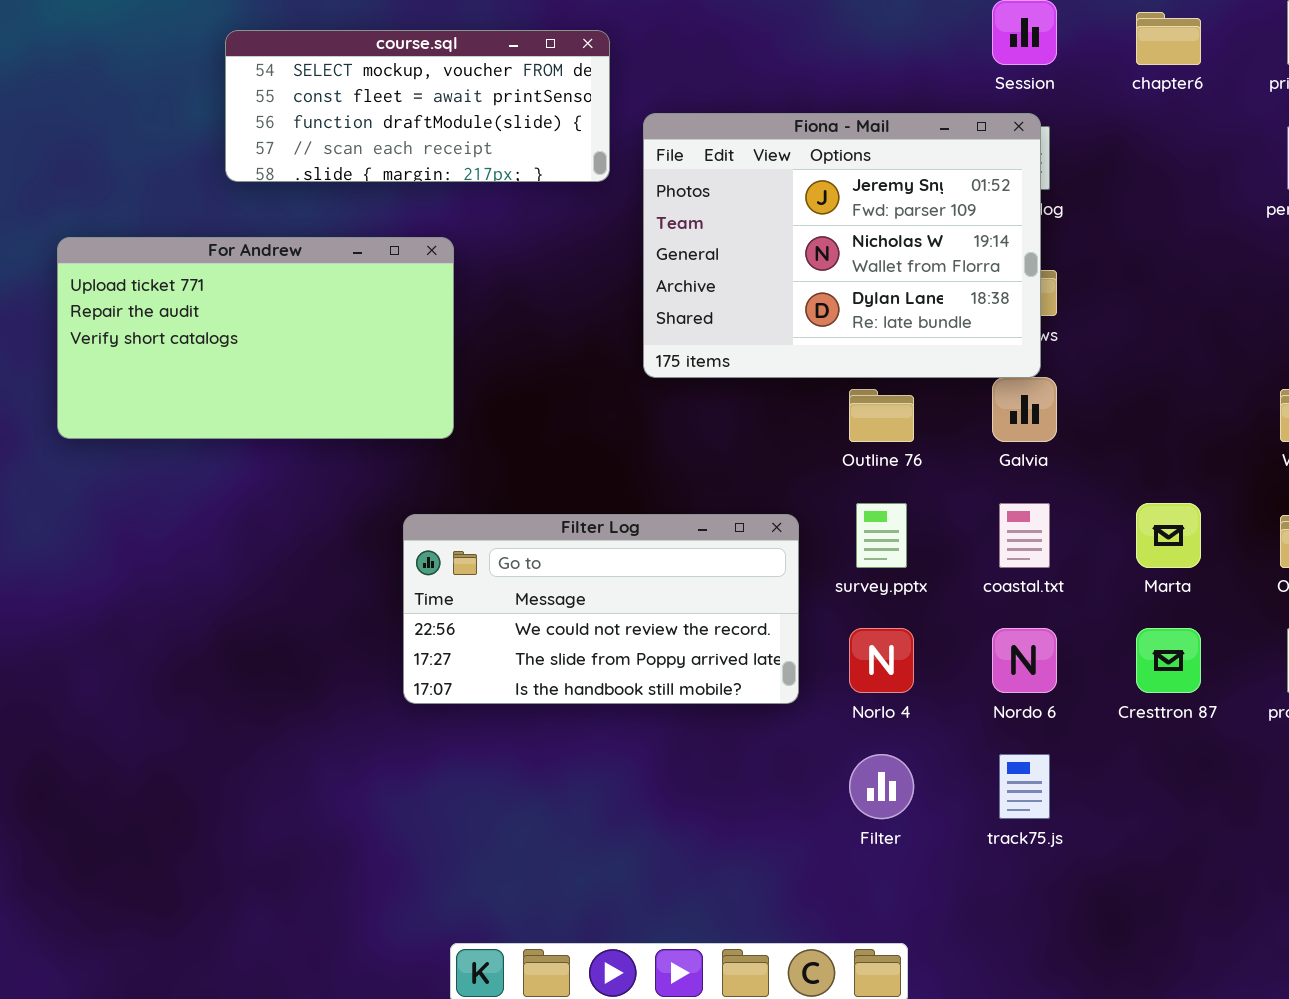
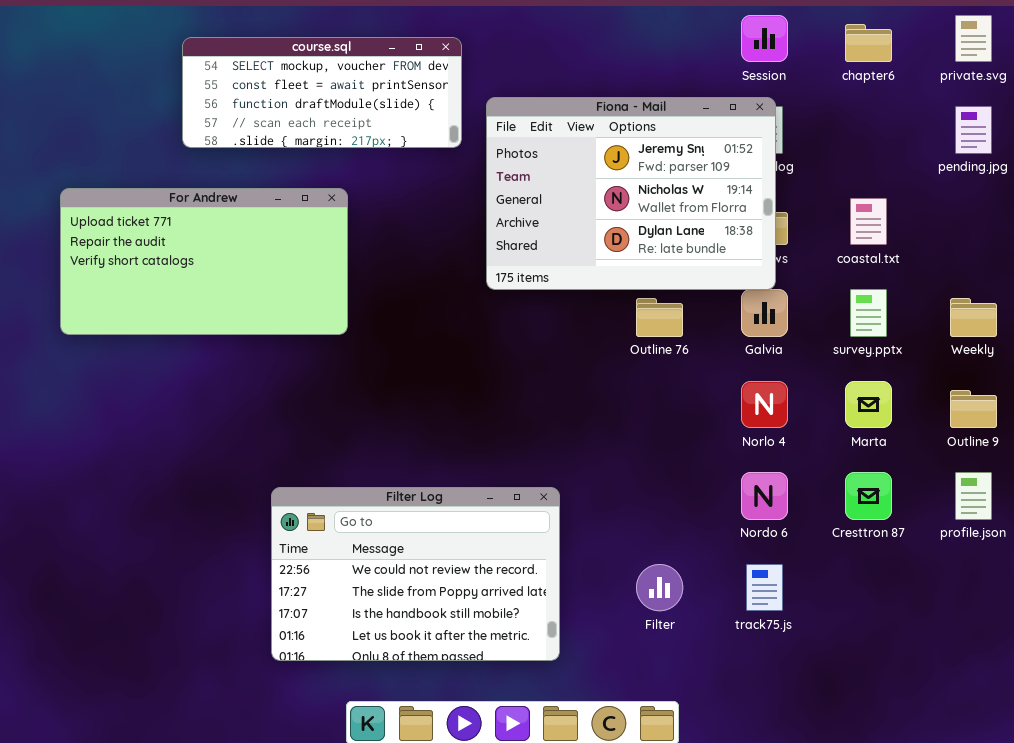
survey.pptx: [856,503,907,568] -> [850,289,887,337], moved
coastal.txt: [999,503,1050,568] -> [850,198,887,245], moved
Filter Log: [403,514,799,704] -> [271,487,560,661], moved, resized
Norlo 4: [849,628,914,693] -> [741,381,788,428], moved

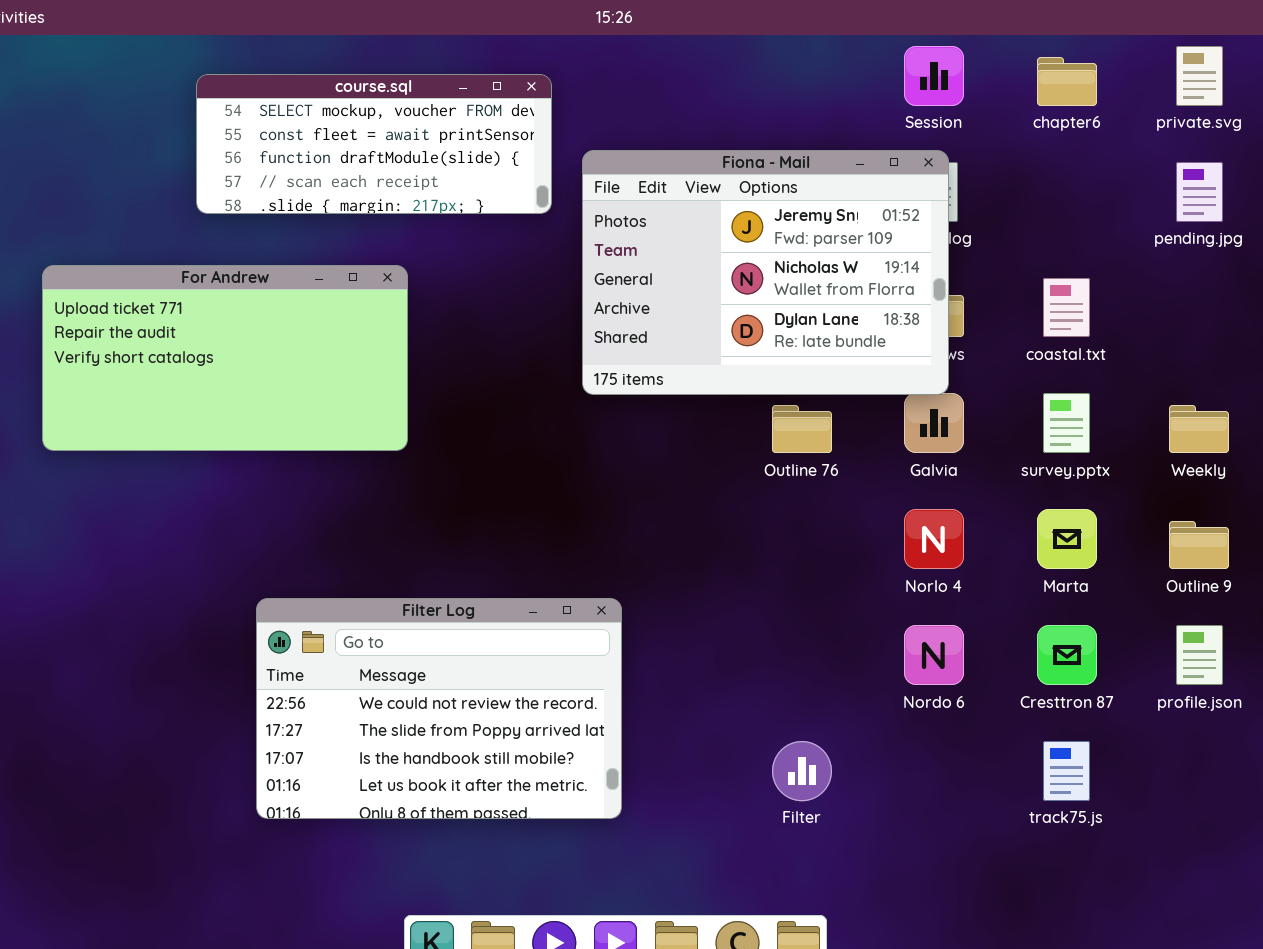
Filter Log: [271,487,560,661] -> [256,598,622,819], moved
track75.js: [746,564,783,611] -> [1043,741,1090,801], moved

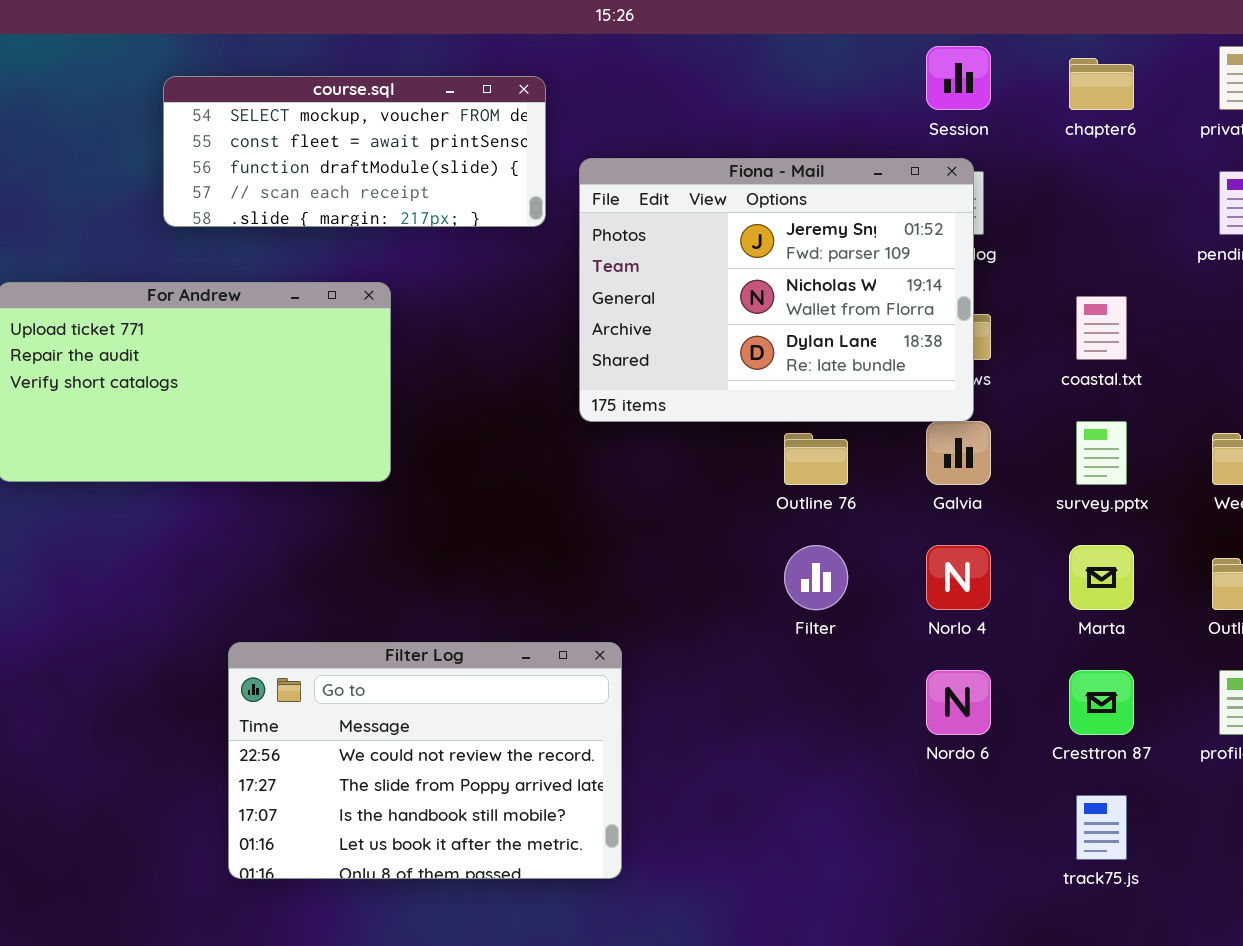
Filter: [772,741,832,801] -> [784,545,848,610], moved

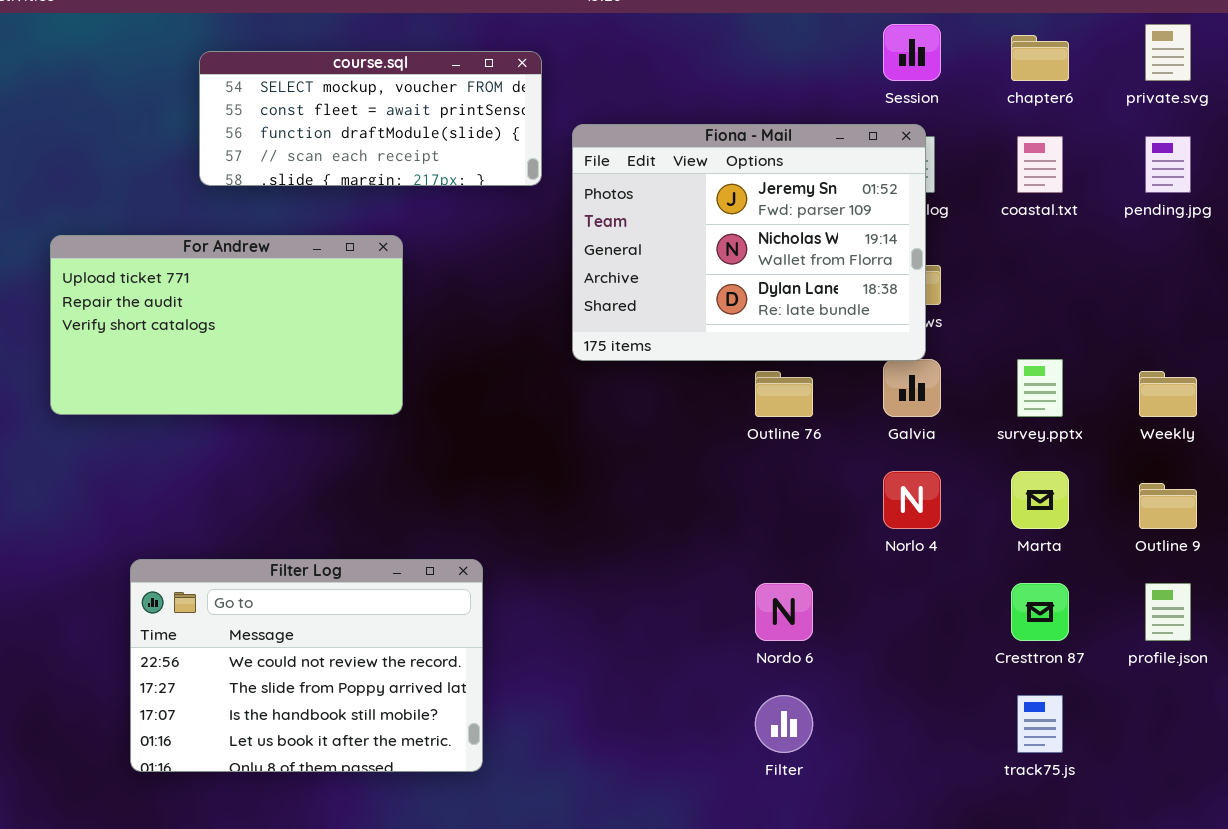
coastal.txt: [1076,296,1127,360] -> [1017,136,1063,193], moved
Filter: [784,545,848,610] -> [755,695,813,753], moved
Filter Log: [228,642,622,879] -> [130,559,483,772], moved
Nordo 6: [926,670,991,735] -> [755,583,813,641], moved

